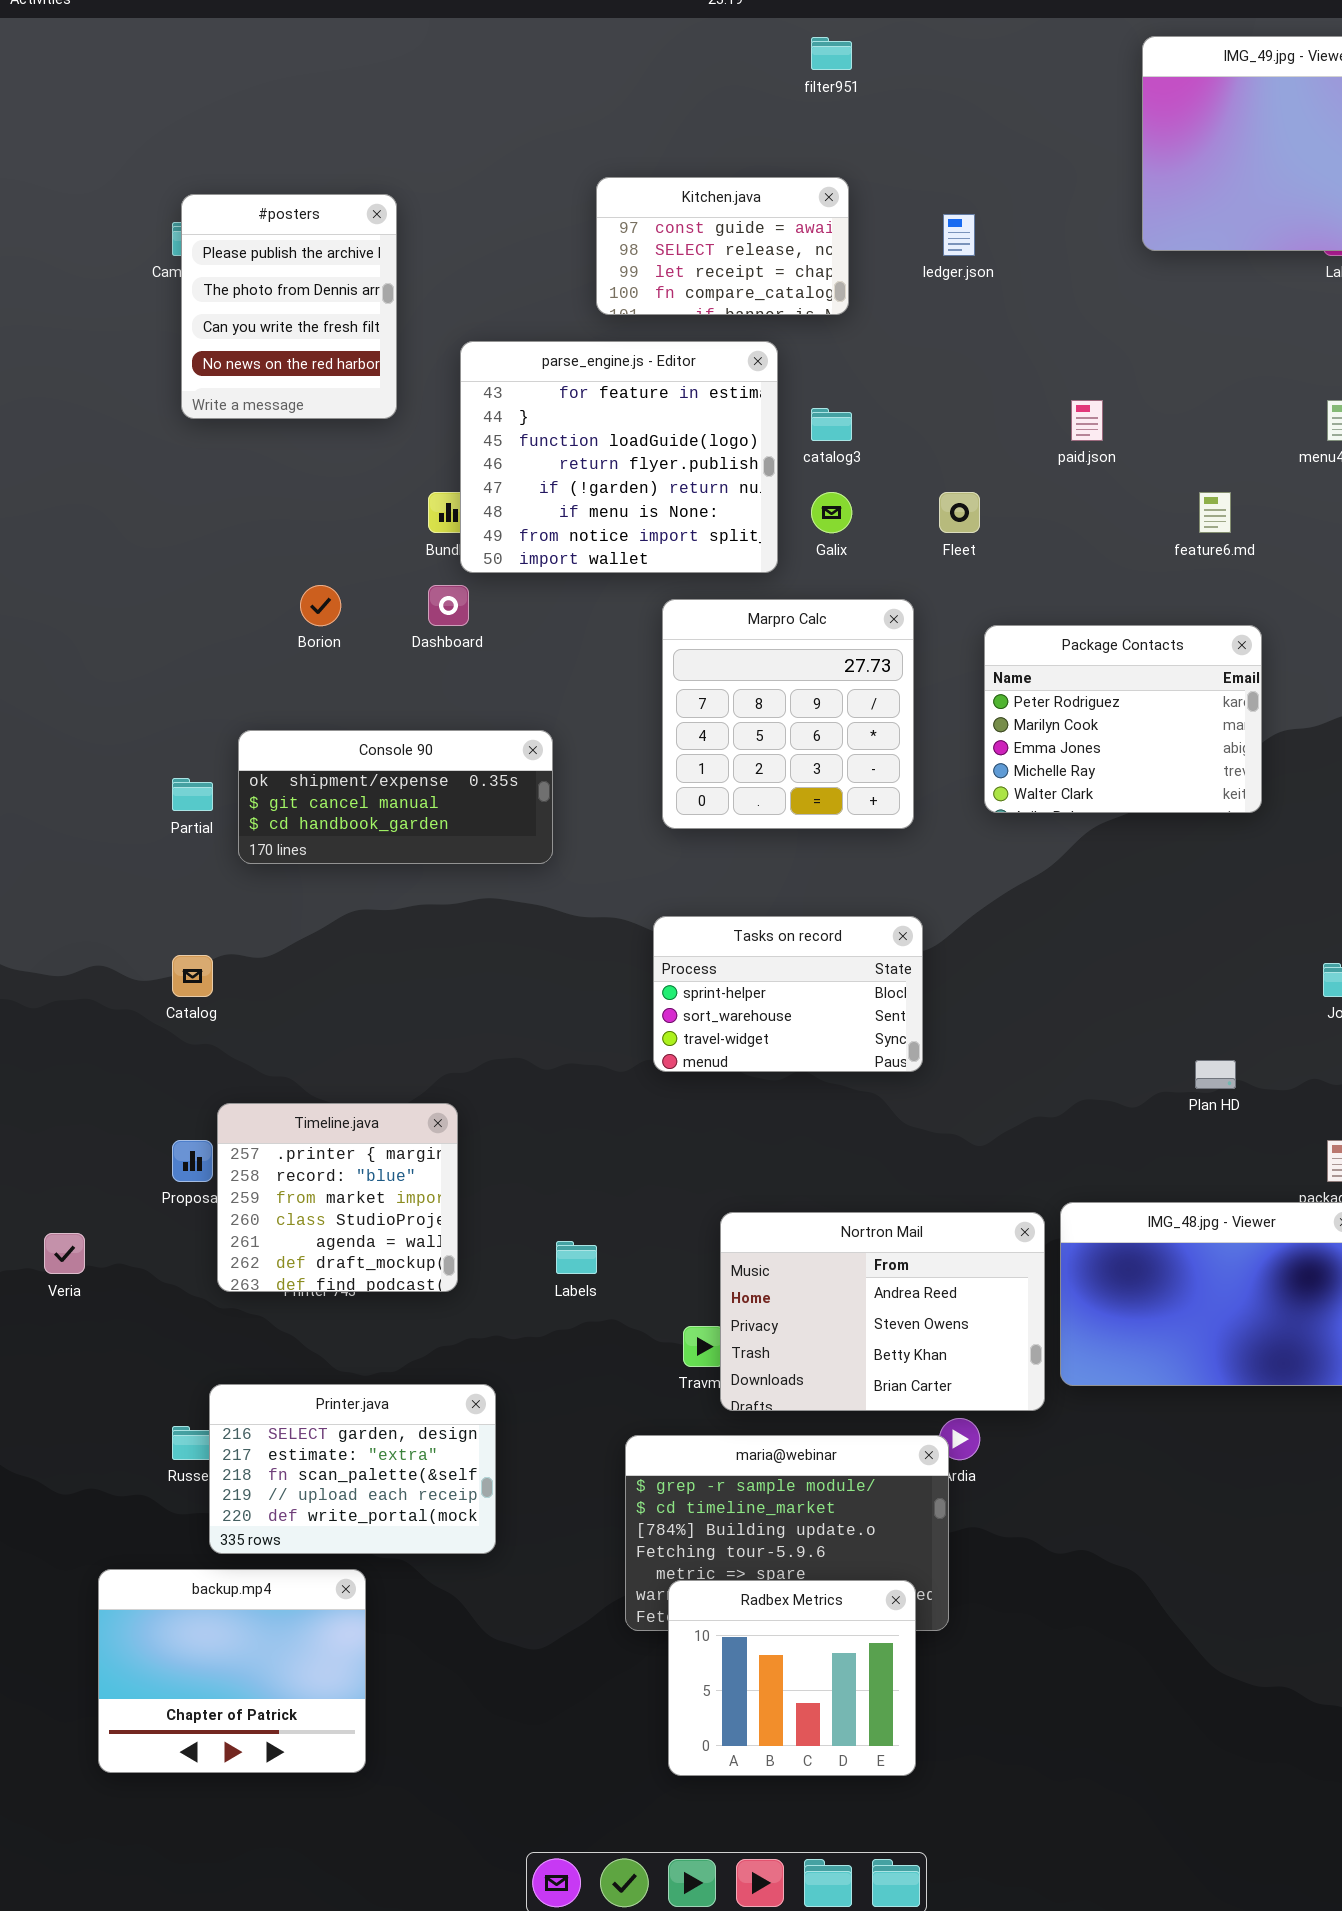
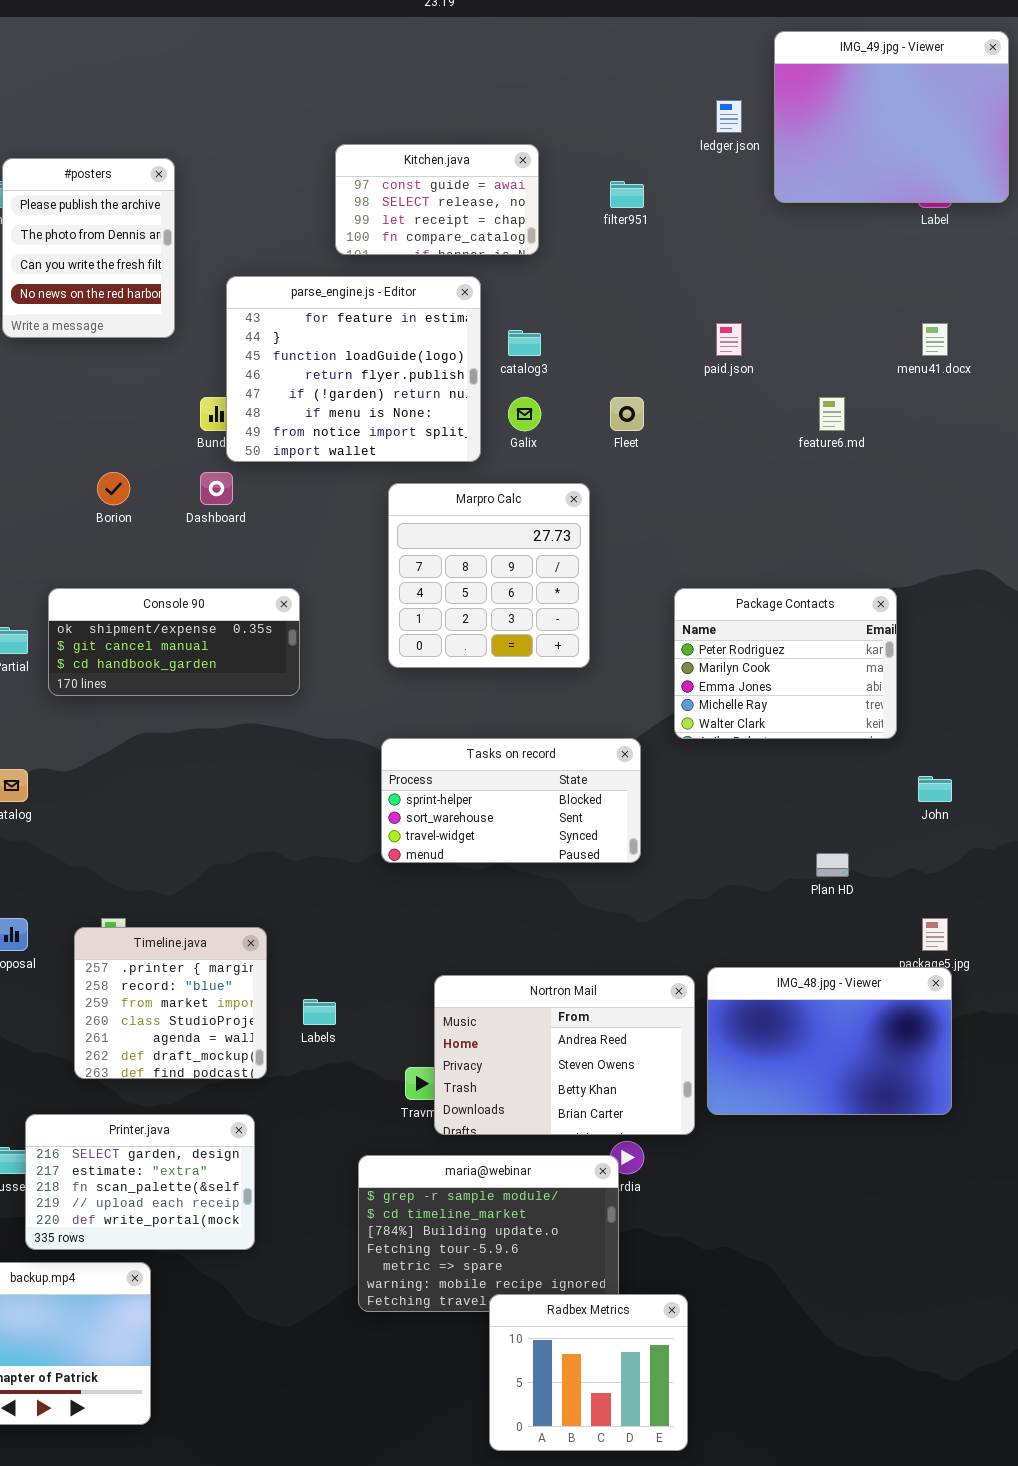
filter951: [811,37,852,70] -> [610,181,644,208], moved
ledger.json: [943,214,975,256] -> [716,100,742,133], moved
Package Contacts: [984,625,1262,813] -> [674,588,897,739], moved
Tasks on record: [653,916,923,1072] -> [381,738,641,863], resized
Timeline.java: [217,1103,458,1292] -> [74,927,267,1079], moved
Radbex Metrics: [668,1580,916,1776] -> [489,1294,688,1451], moved

